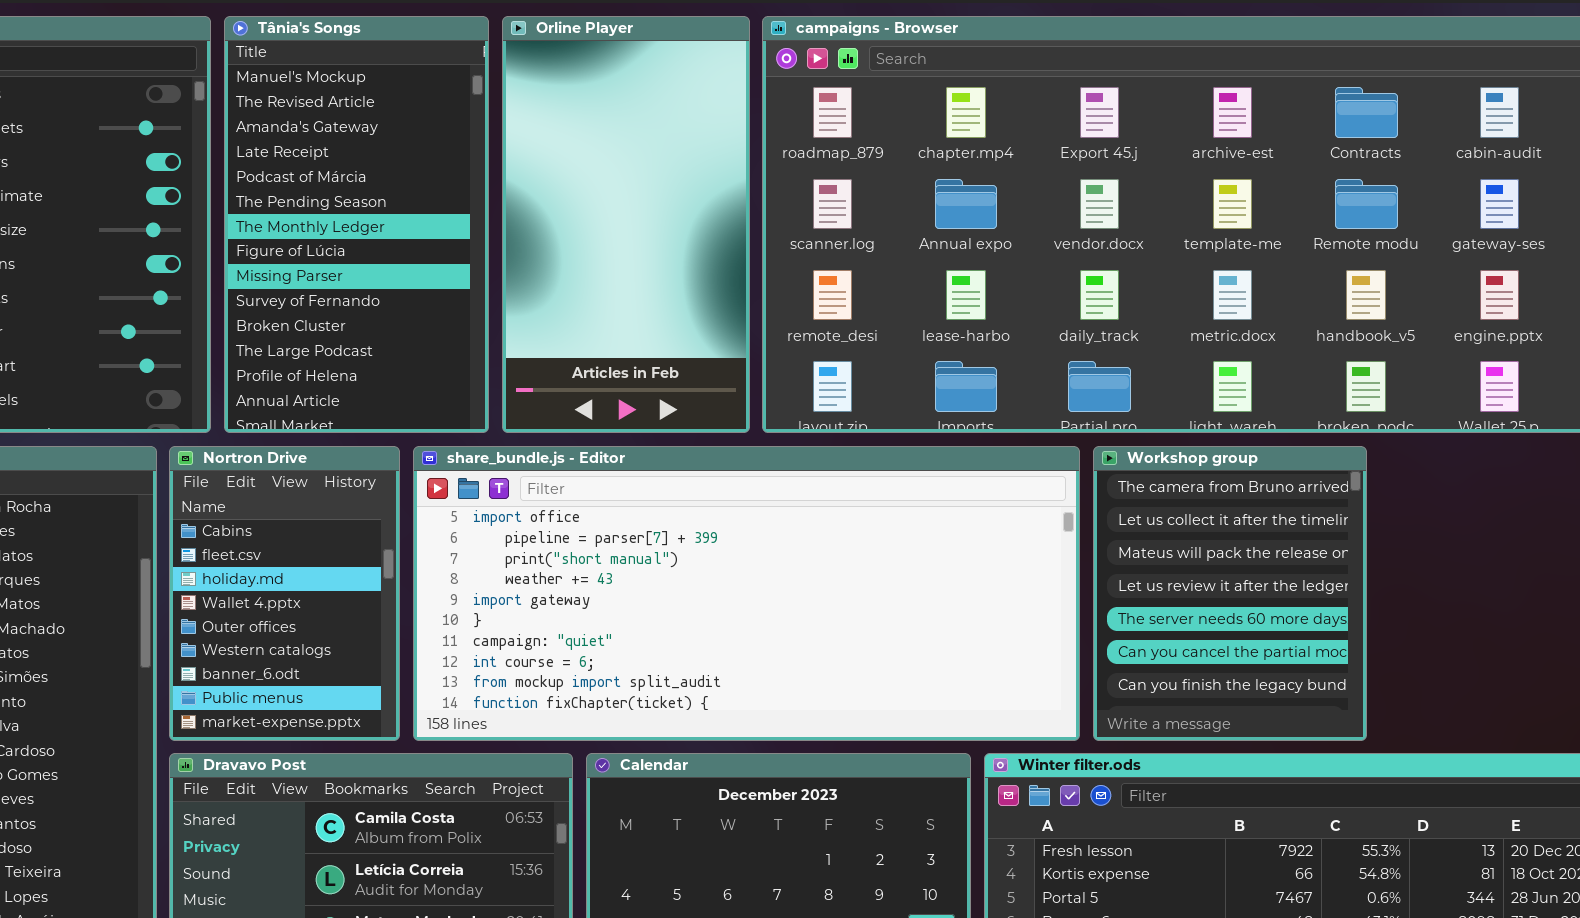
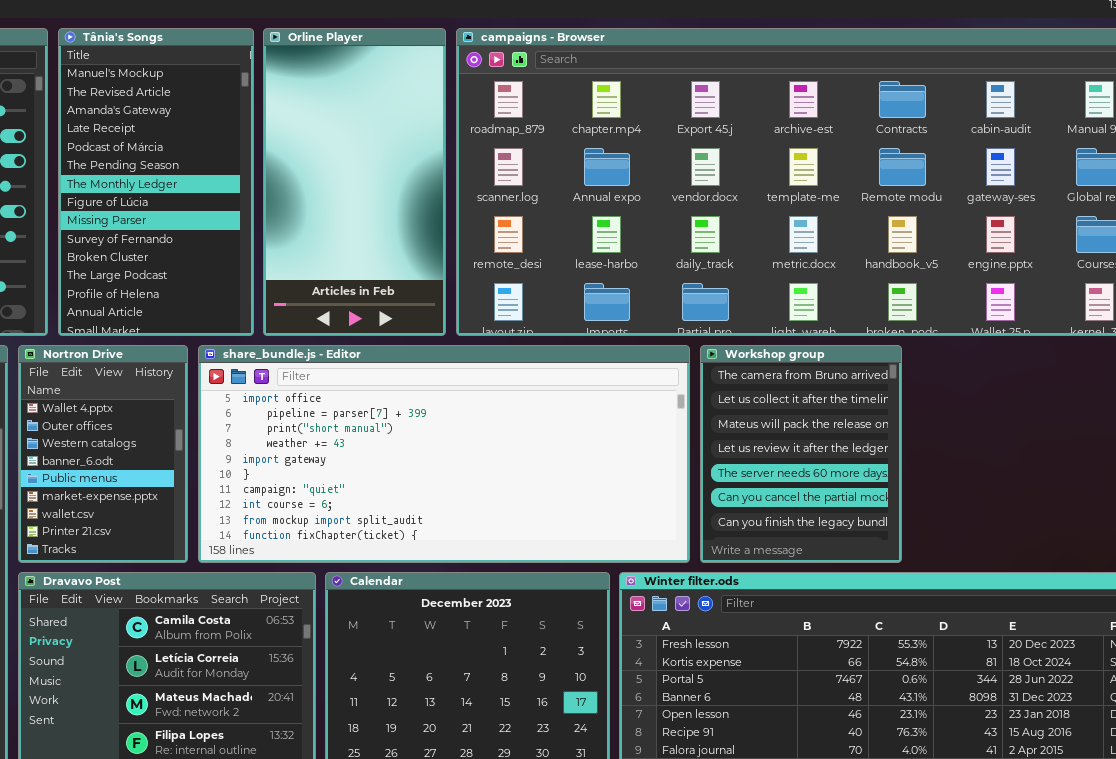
Nortron Drive: [169,446,400,741] -> [18,345,188,563], scrolled down 3 rows

